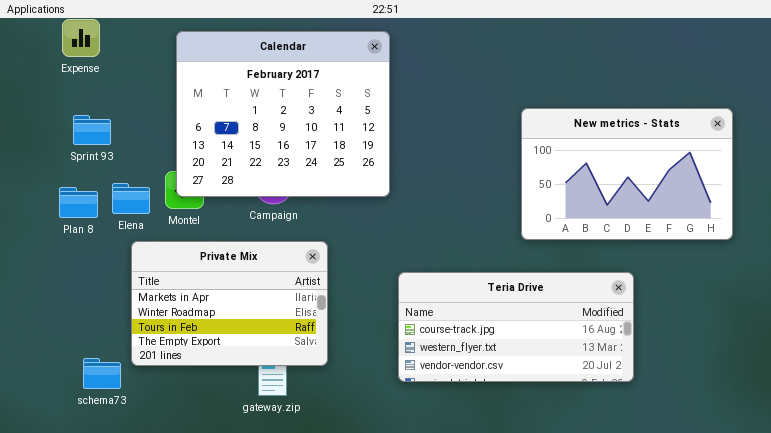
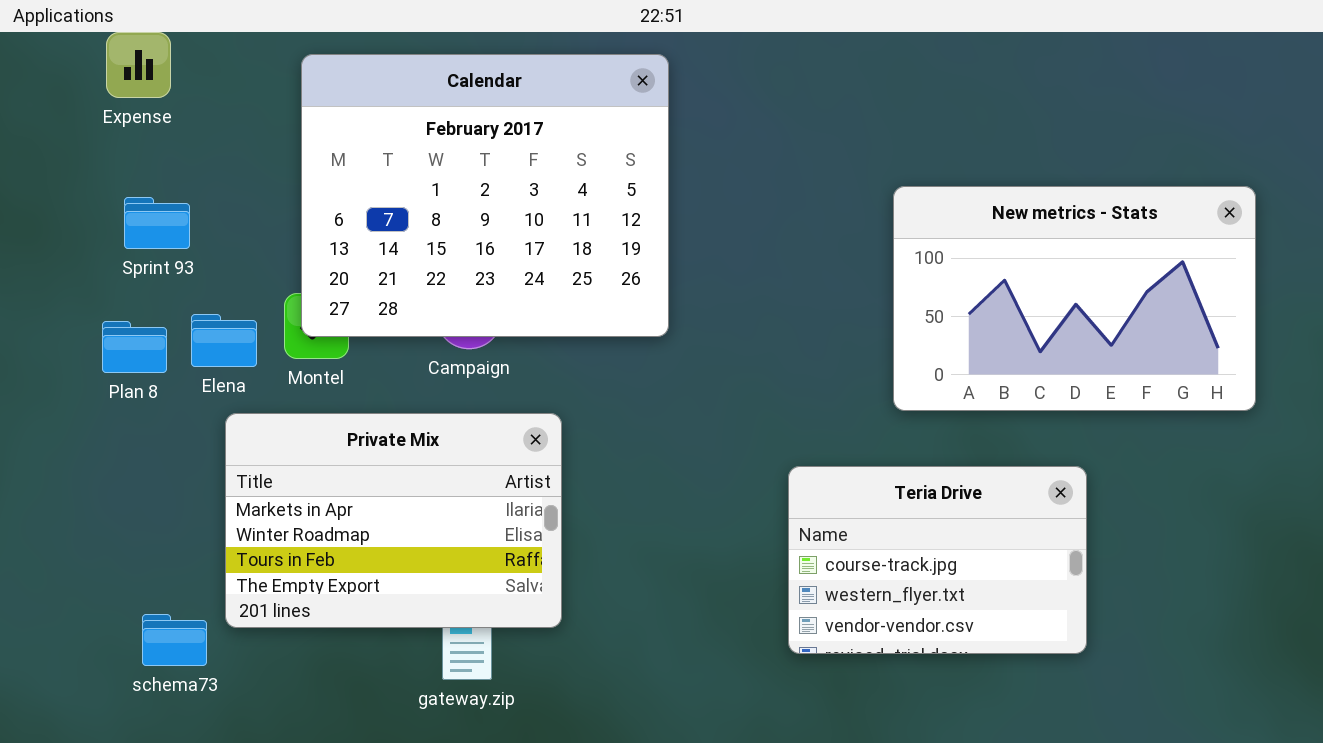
Teria Drive: [398,272,634,382] -> [788,466,1087,654], resized

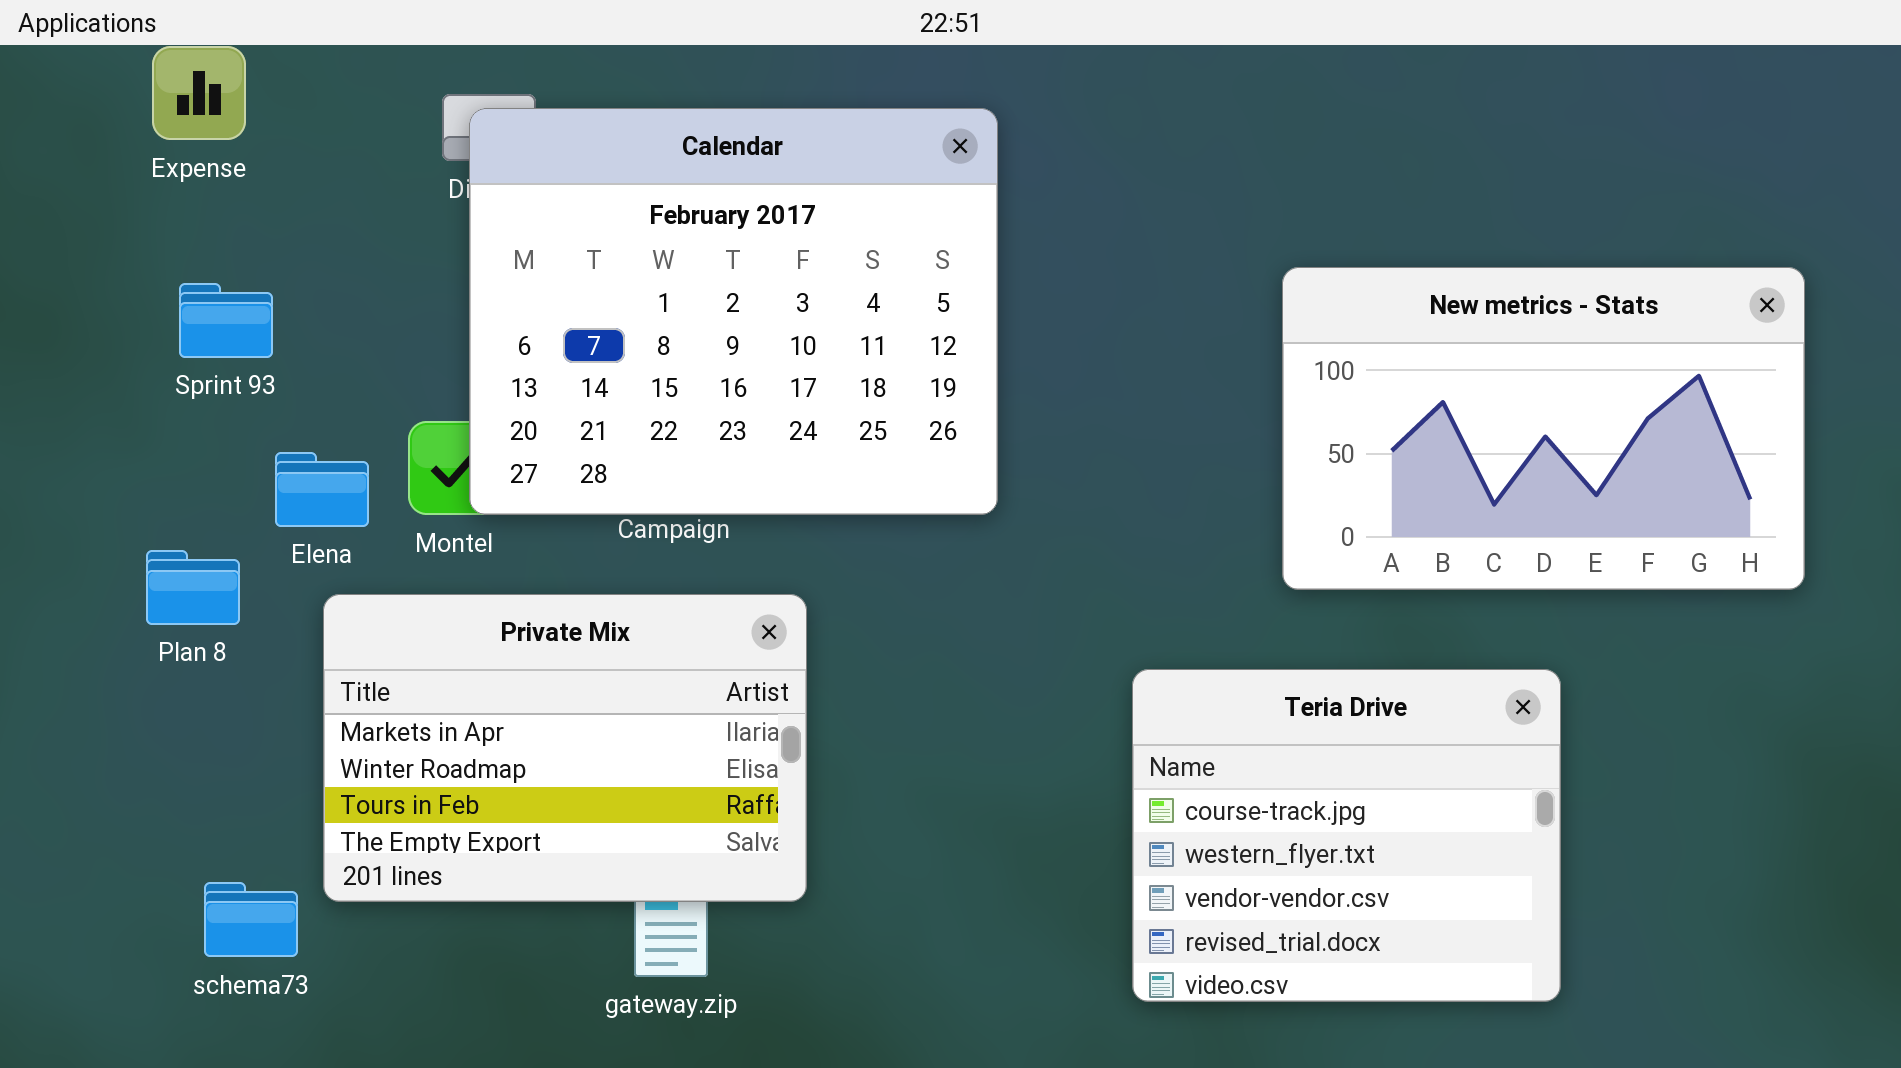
Calendar: [301,54,669,337] -> [469,108,998,515], moved
Plan 8: [102,321,167,373] -> [146,550,240,625], moved
Teria Drive: [788,466,1087,654] -> [1132,669,1561,1002], resized

